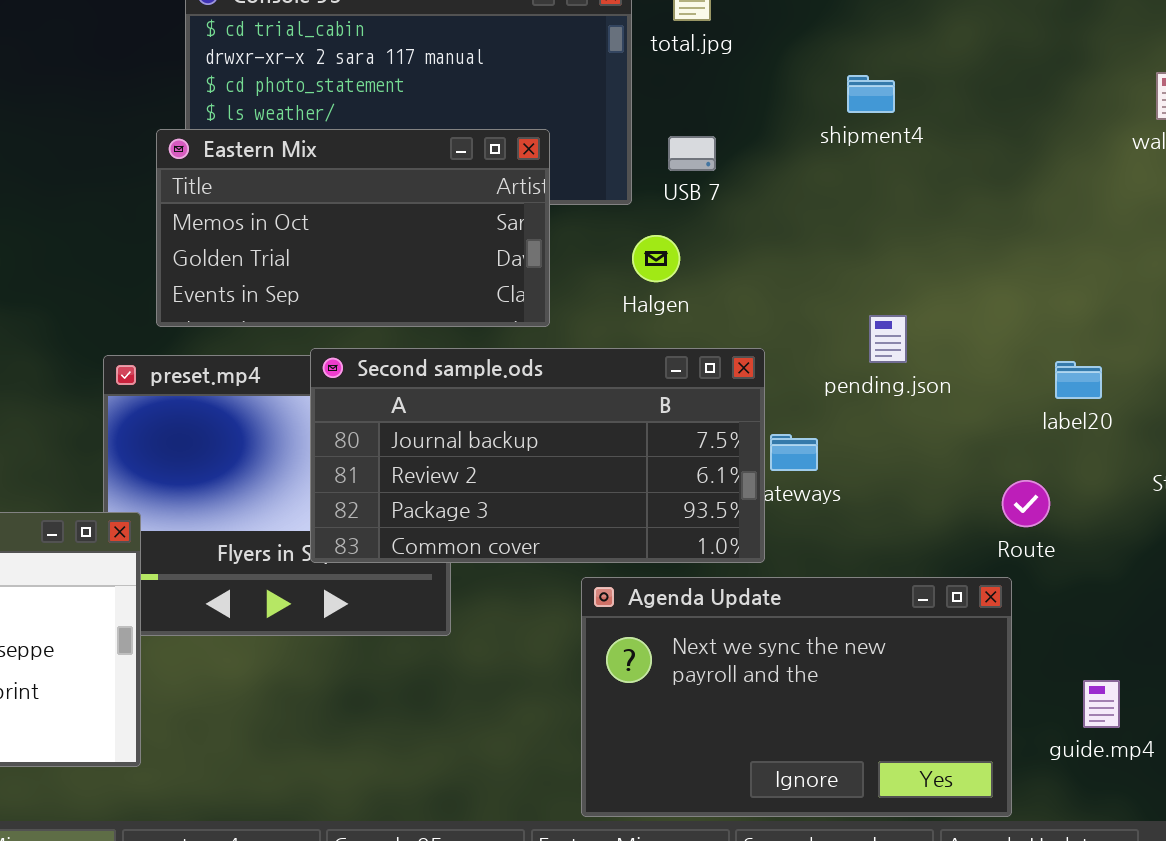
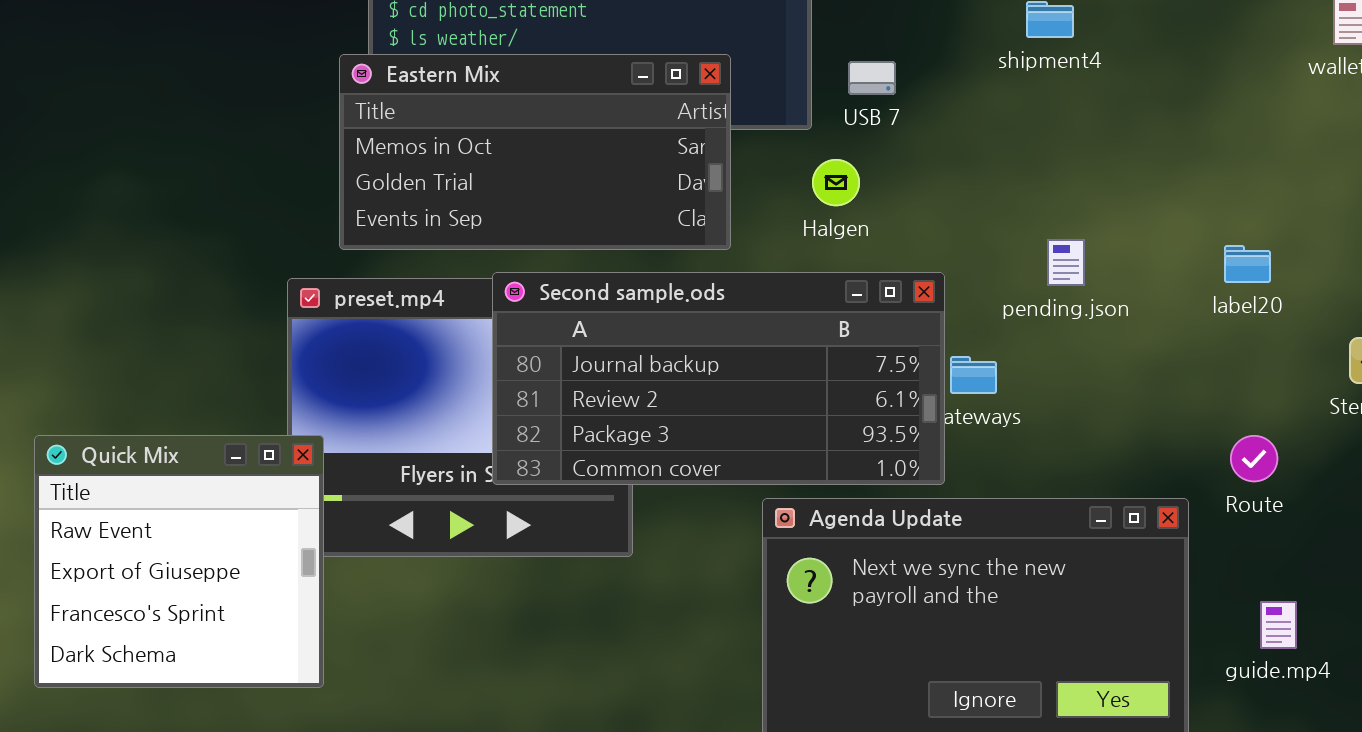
label20: [1055,361,1102,399] -> [1224,245,1271,283], moved
Route: [1002,480,1050,527] -> [1230,435,1278,482], moved

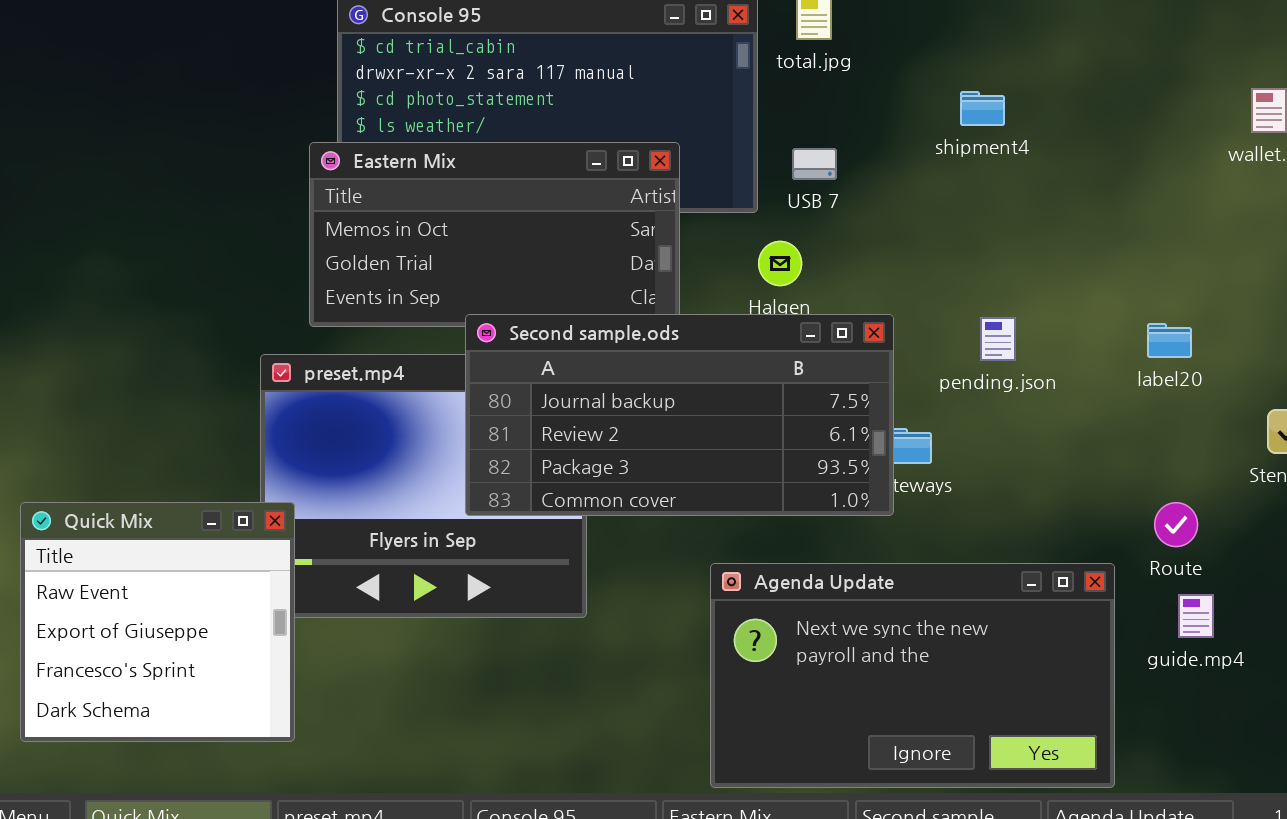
Second sample.ods: [492,272,945,485] -> [465,314,894,516], moved
guide.mp4: [1260,601,1297,649] -> [1178,594,1214,638], moved

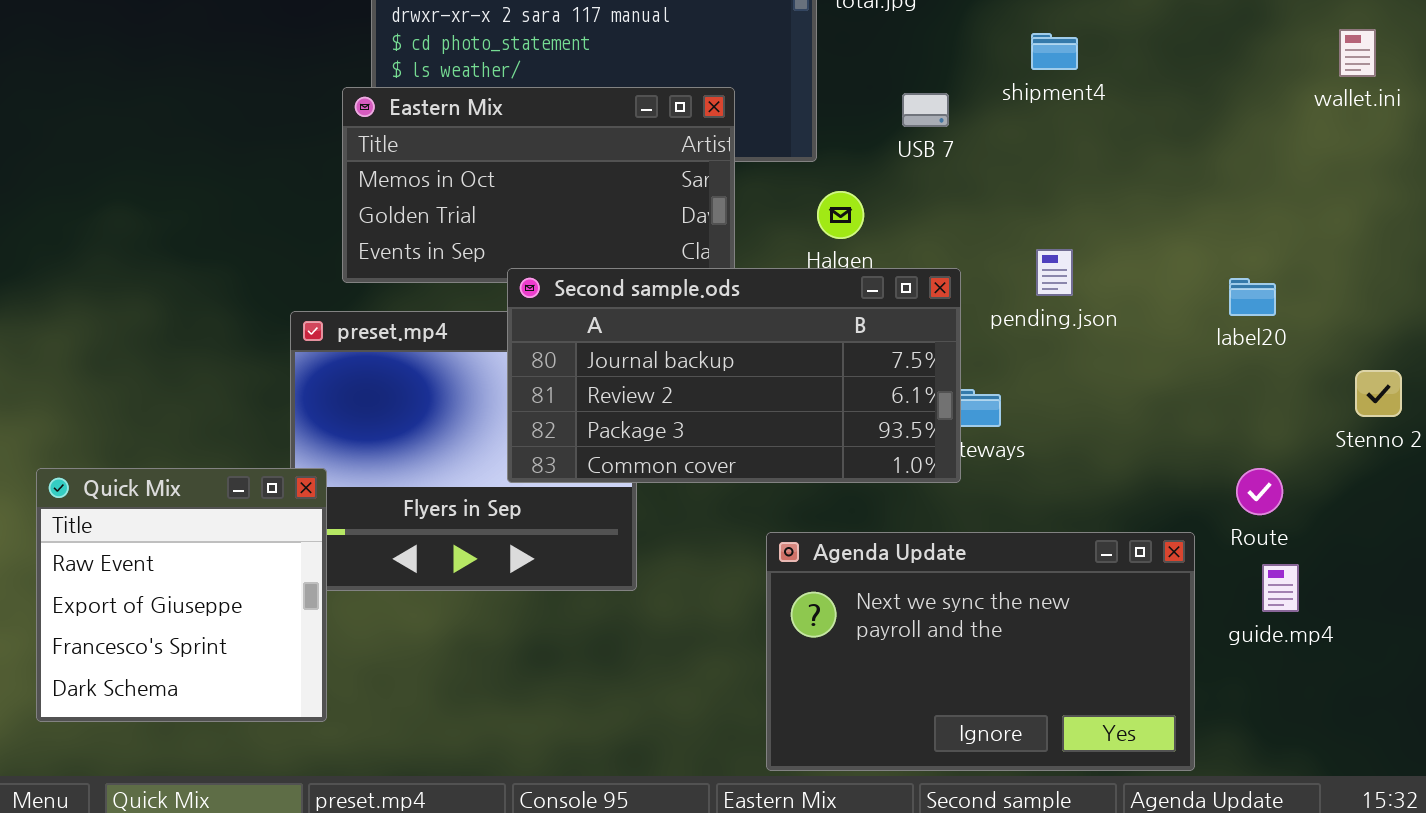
USB 7: [792,148,837,180] -> [902,93,949,127], moved
pending.json: [980,317,1016,361] -> [1036,249,1073,296], moved

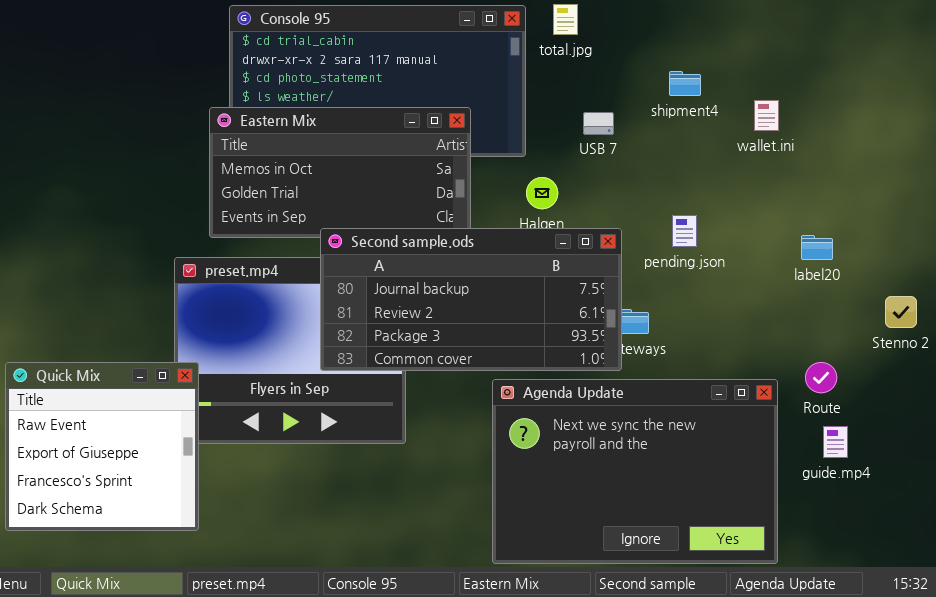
wallet.ini: [1339,29,1376,77] -> [754,100,779,131], moved
Agenda Update: [766,532,1195,771] -> [492,379,778,564], resized

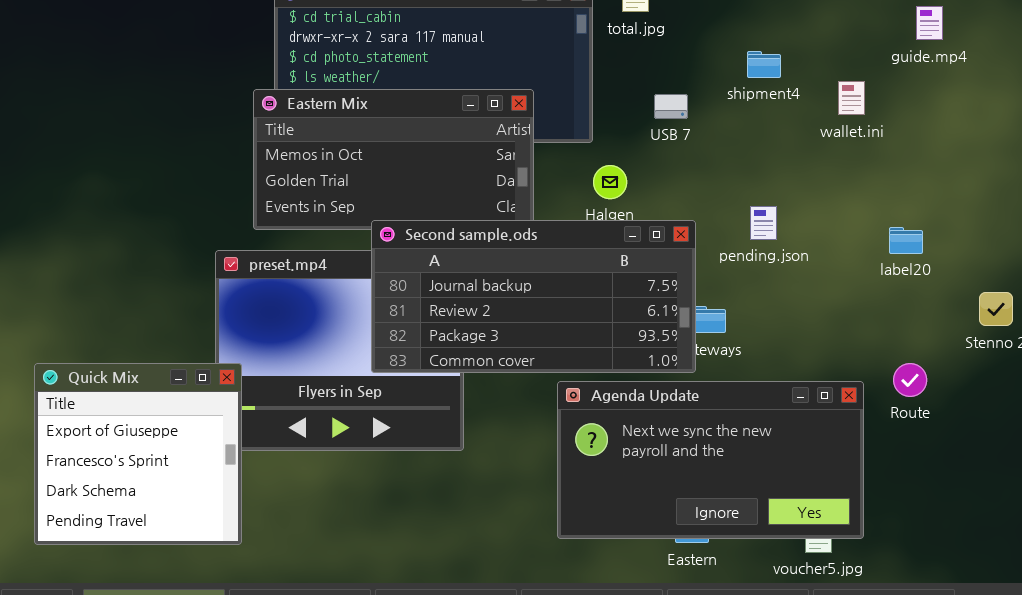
Quick Mix: [5,362,199,531] -> [34,363,242,545], scrolled down 1 row
Agenda Update: [492,379,778,564] -> [557,381,864,539], resized
guide.mp4: [823,426,848,458] -> [916,6,943,40], moved

